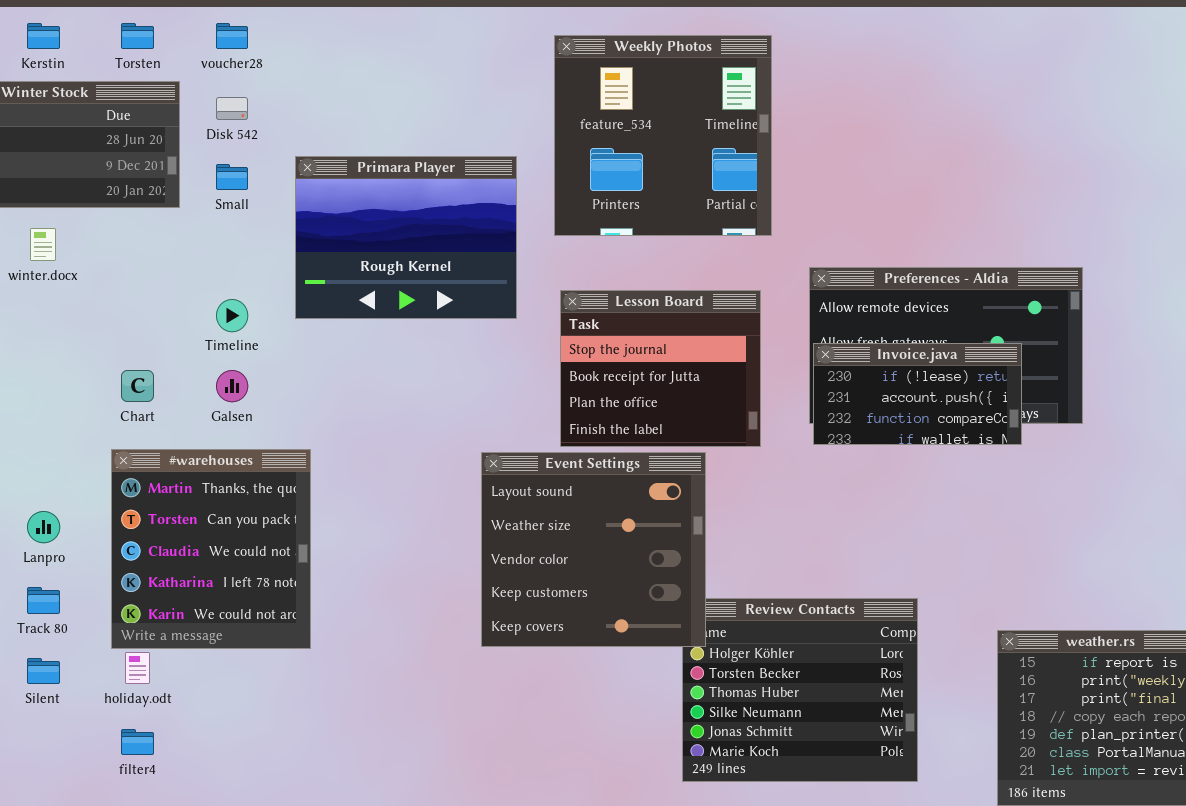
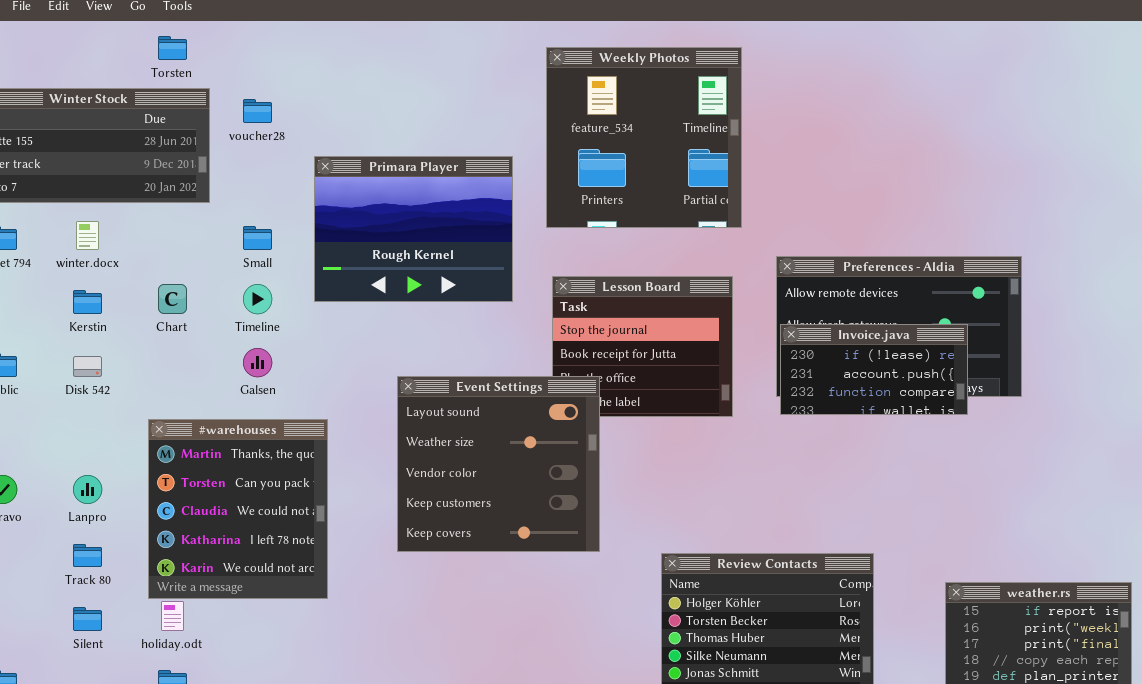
Kerstin: [27,23,60,49] -> [73,290,102,314], moved
voucher28: [216,23,248,49] -> [243,99,272,123], moved
Disk 542: [216,97,248,120] -> [73,356,102,377], moved
Small: [216,164,248,190] -> [243,226,272,250], moved
Chart: [121,370,154,402] -> [158,284,187,314], moved
Event Settings: [481,452,706,647] -> [397,376,600,552], moved

